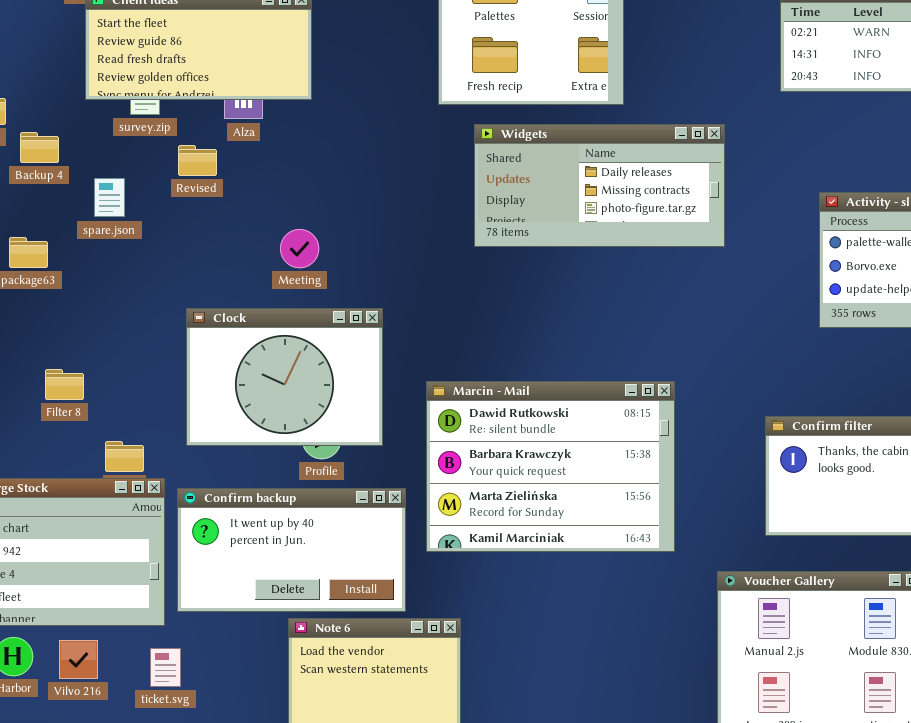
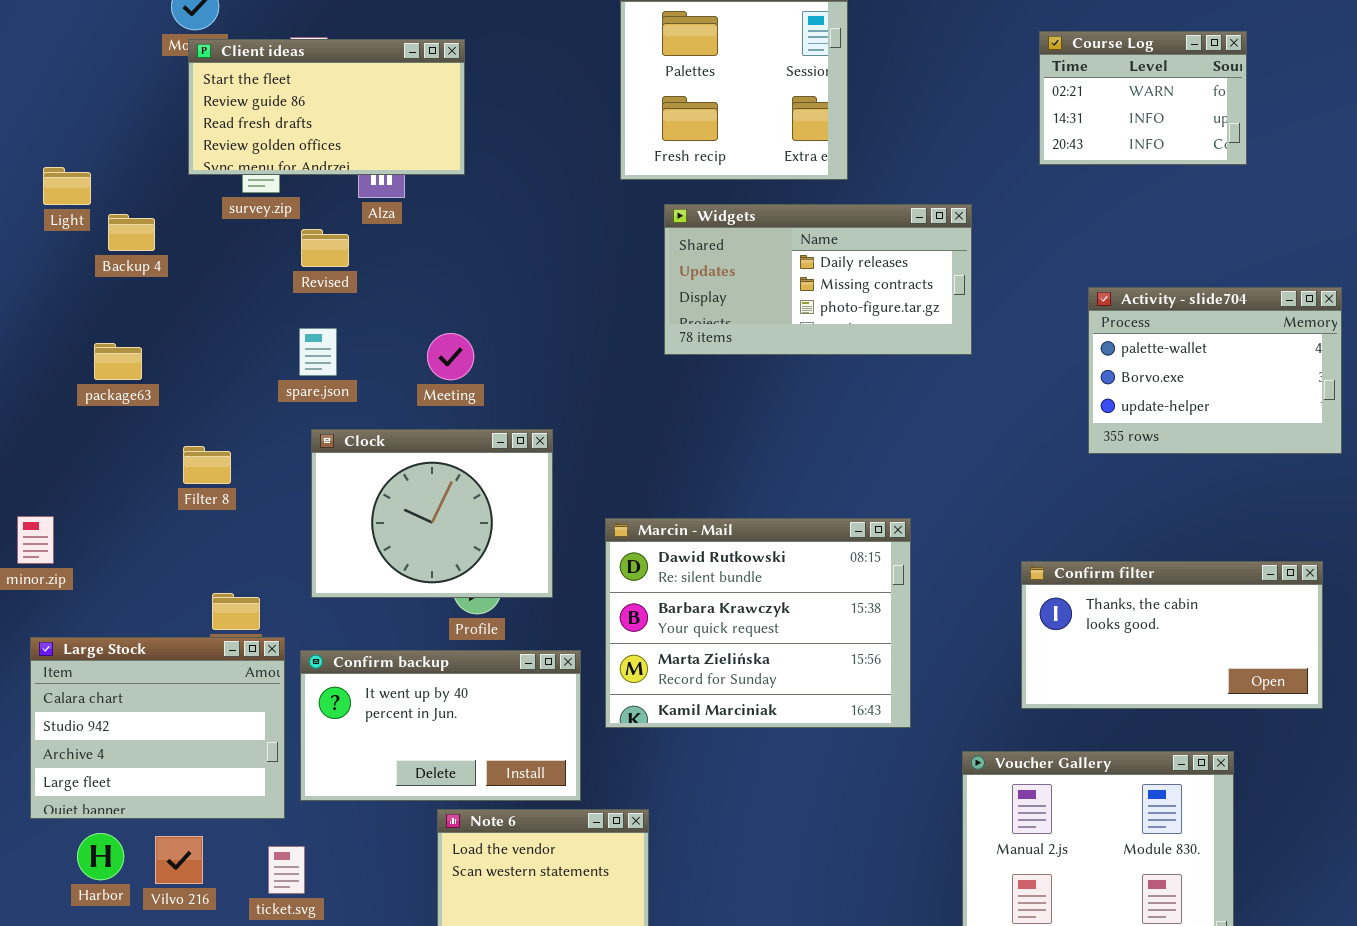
spare.json: [94,178,125,217] -> [299,328,337,376], moved
Filter 8: [45,369,84,400] -> [183,446,231,484], moved

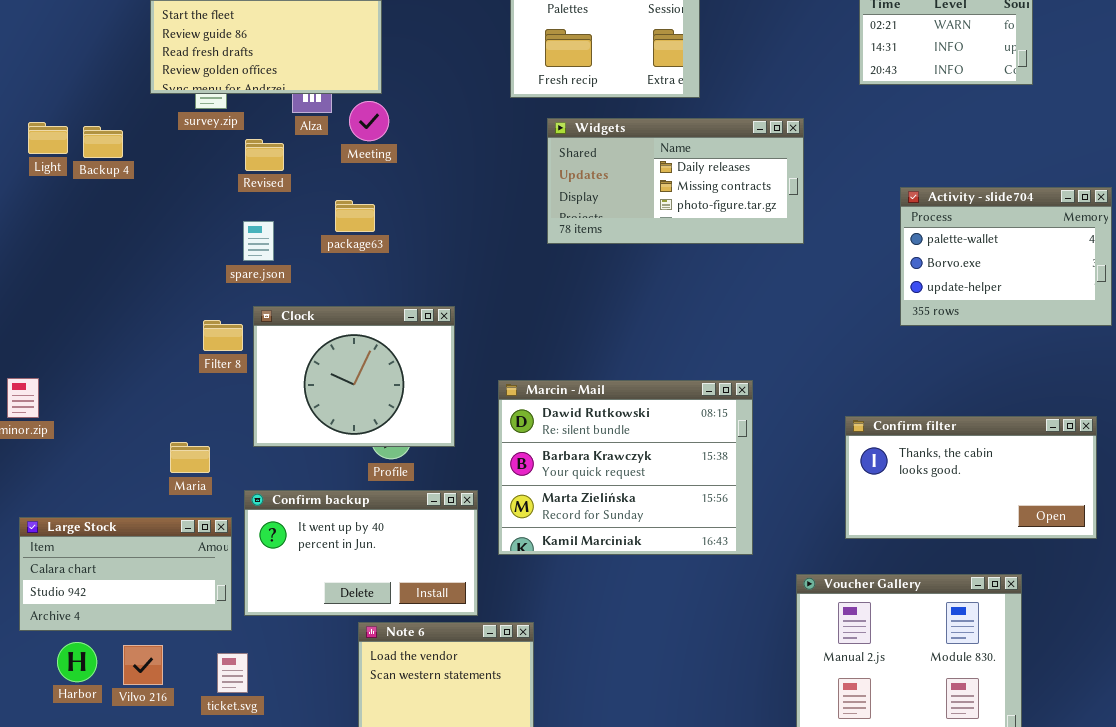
Light: [43,167,91,205] -> [28,122,68,154], moved
Meeting: [427,333,474,380] -> [349,101,389,141], moved
package63: [94,343,142,380] -> [335,200,375,232], moved
Filter 8: [183,446,231,484] -> [203,320,243,351], moved
Large Stock: [30,637,285,819] -> [19,517,232,631], resized

